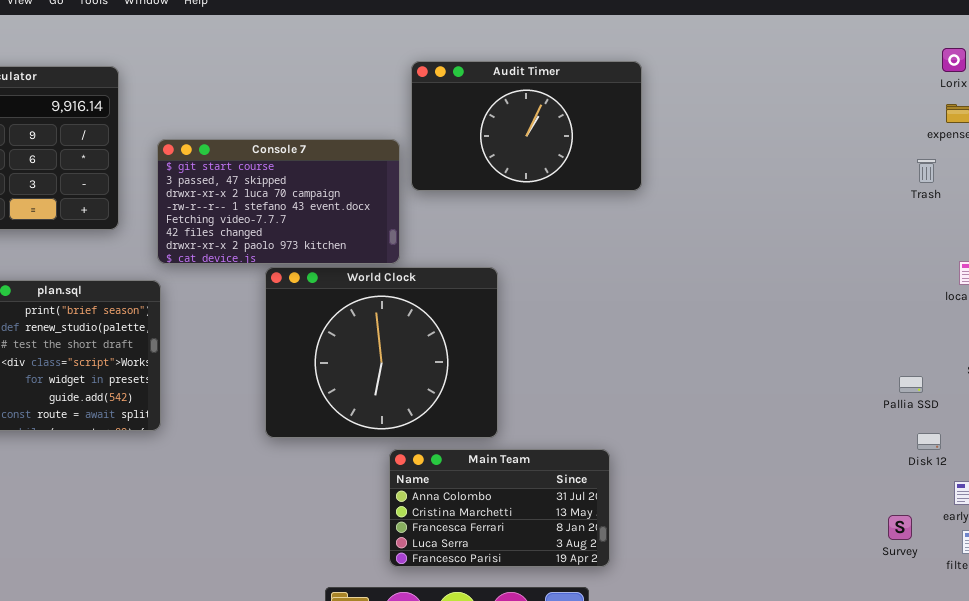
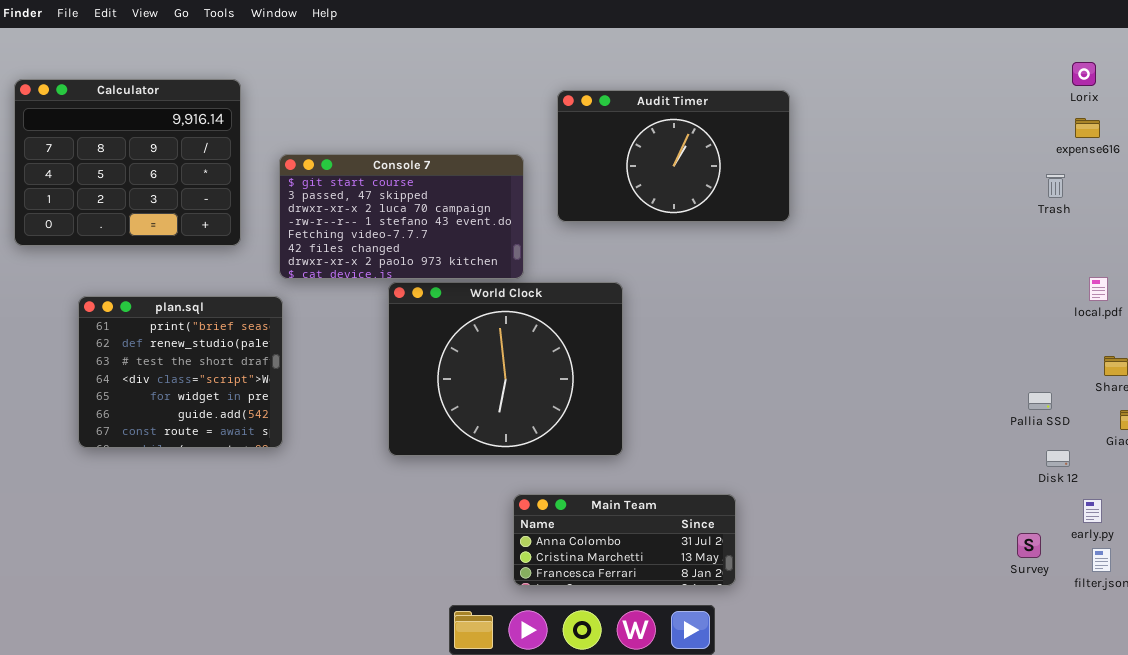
Audit Timer: [411,61,642,191] -> [557,90,790,222], moved
Main Team: [389,449,610,567] -> [513,494,736,586], resized

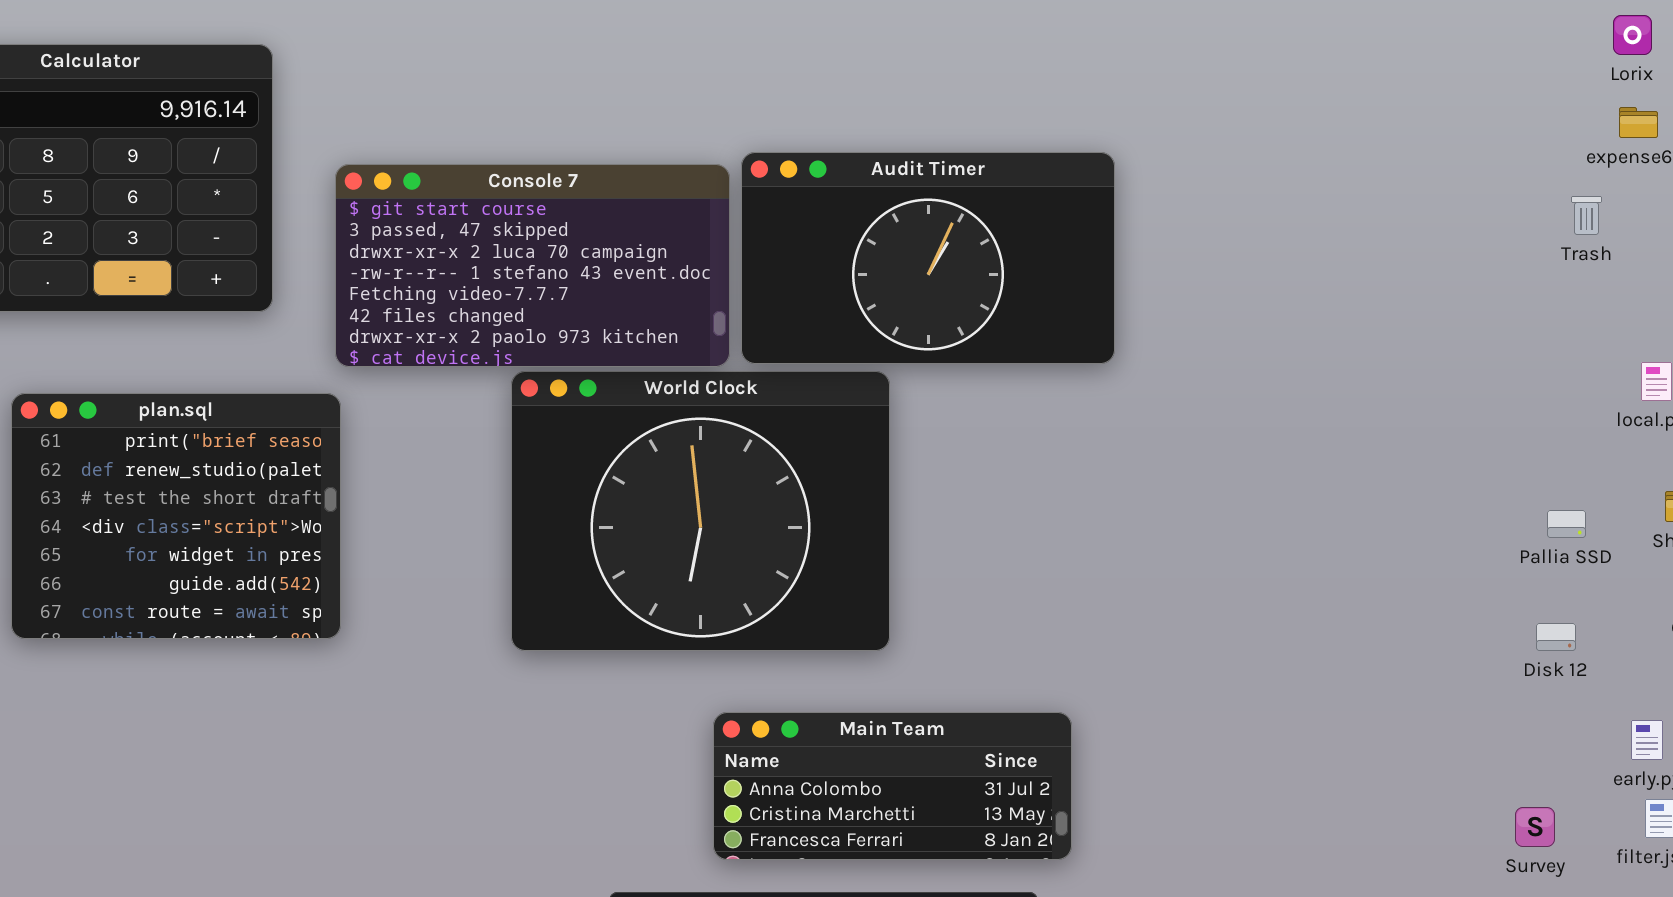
Audit Timer: [557,90,790,222] -> [741,152,1115,364], moved
Pallia SSD: [1028,392,1052,410] -> [1547,510,1586,538], moved
Disk 12: [1046,450,1070,467] -> [1536,623,1576,651], moved
Survey: [1017,533,1041,558] -> [1515,807,1555,847], moved

